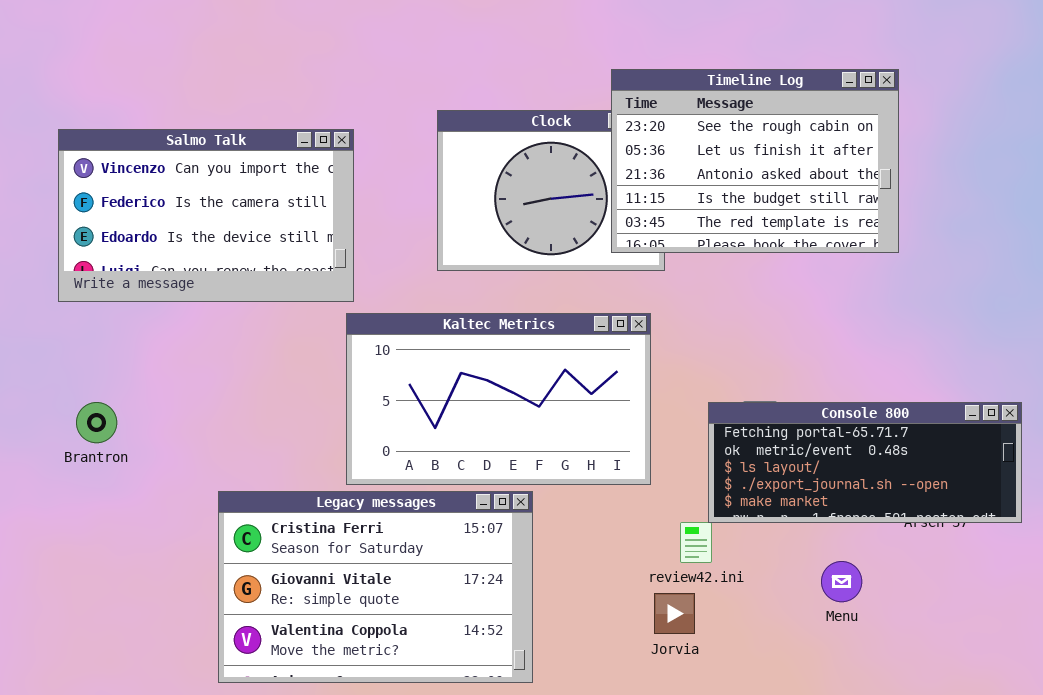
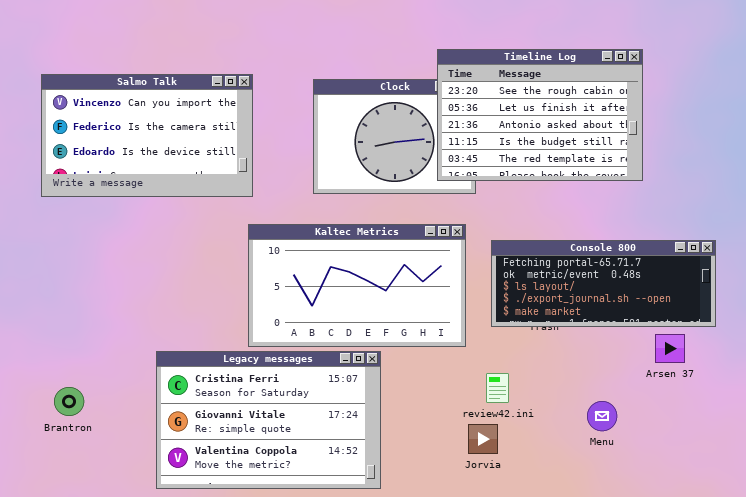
Salmo Talk: [58,129,354,302] -> [41,74,253,197], moved
Brantron: [76,402,117,443] -> [54,387,84,416], moved
Console 800: [708,402,1022,523] -> [491,240,716,327], moved

